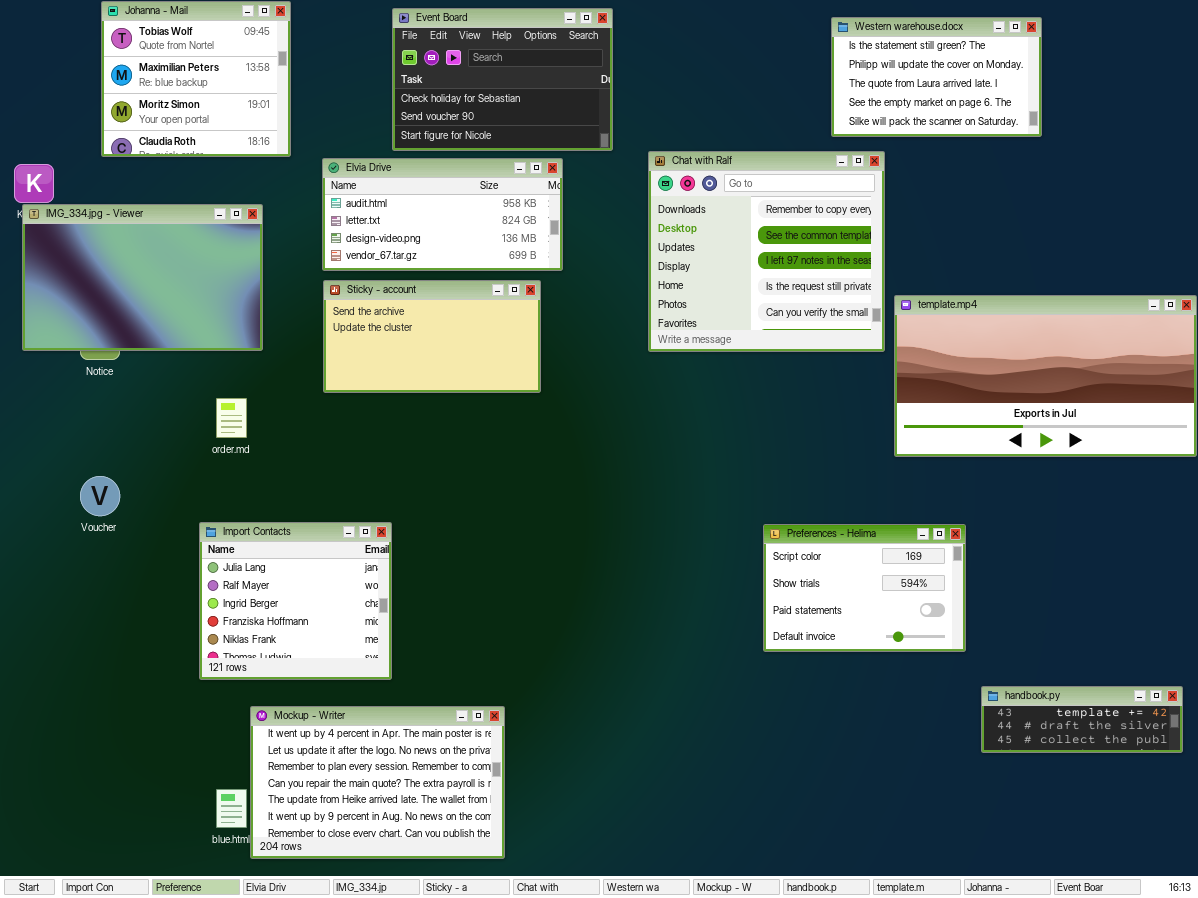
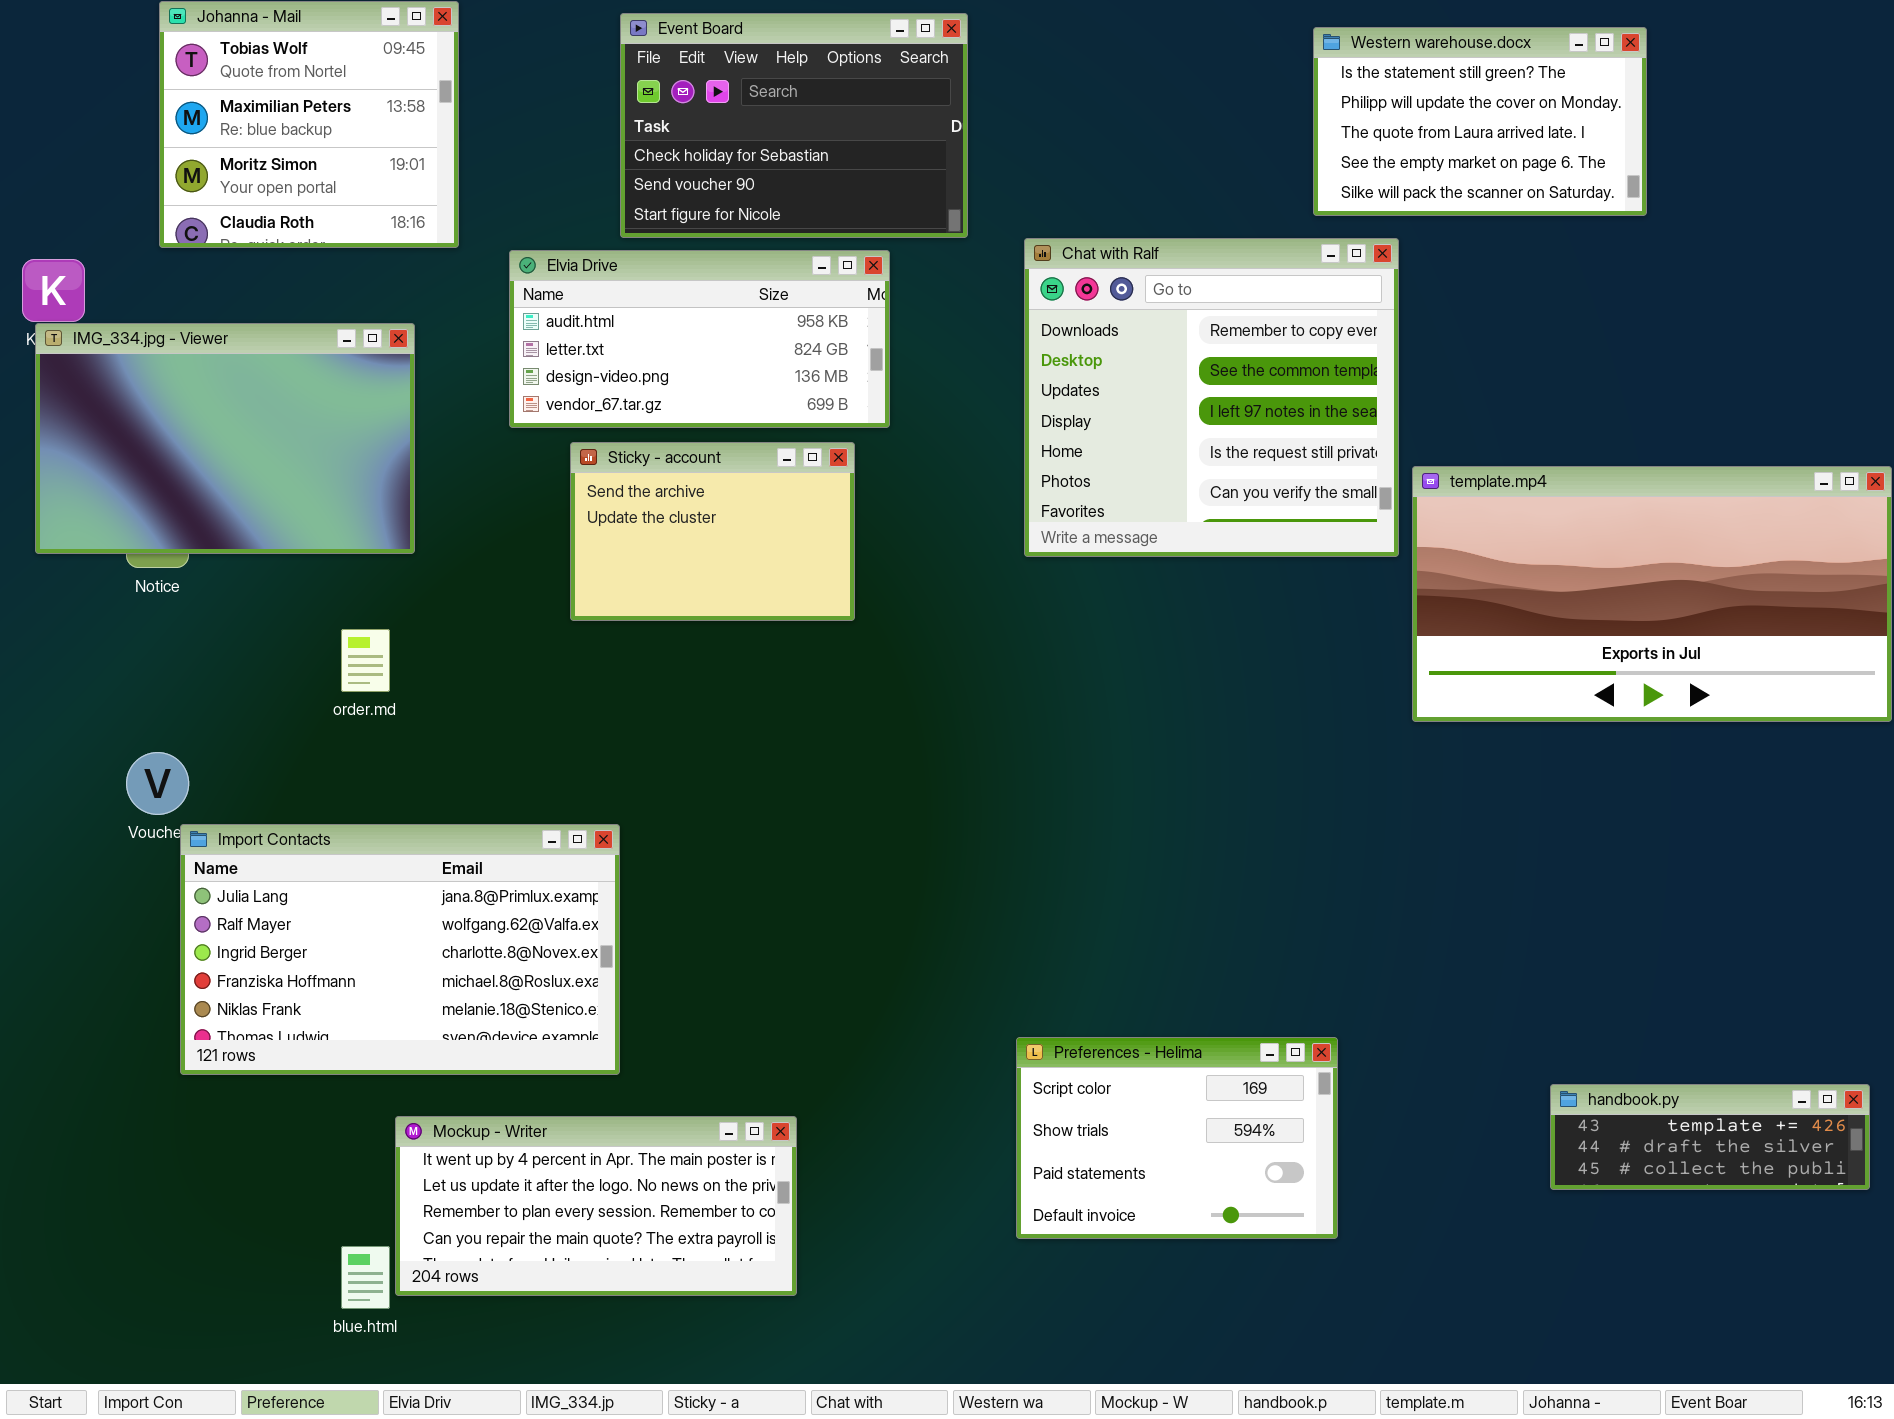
Sticky - account: [323,280,541,393] -> [570,442,855,621], resized
Import Contacts: [199,522,392,680] -> [180,824,620,1075], resized
Preferences - Helima: [763,524,966,652] -> [1016,1037,1338,1239], moved
Mockup - Writer: [250,706,505,859] -> [395,1116,797,1296], resized

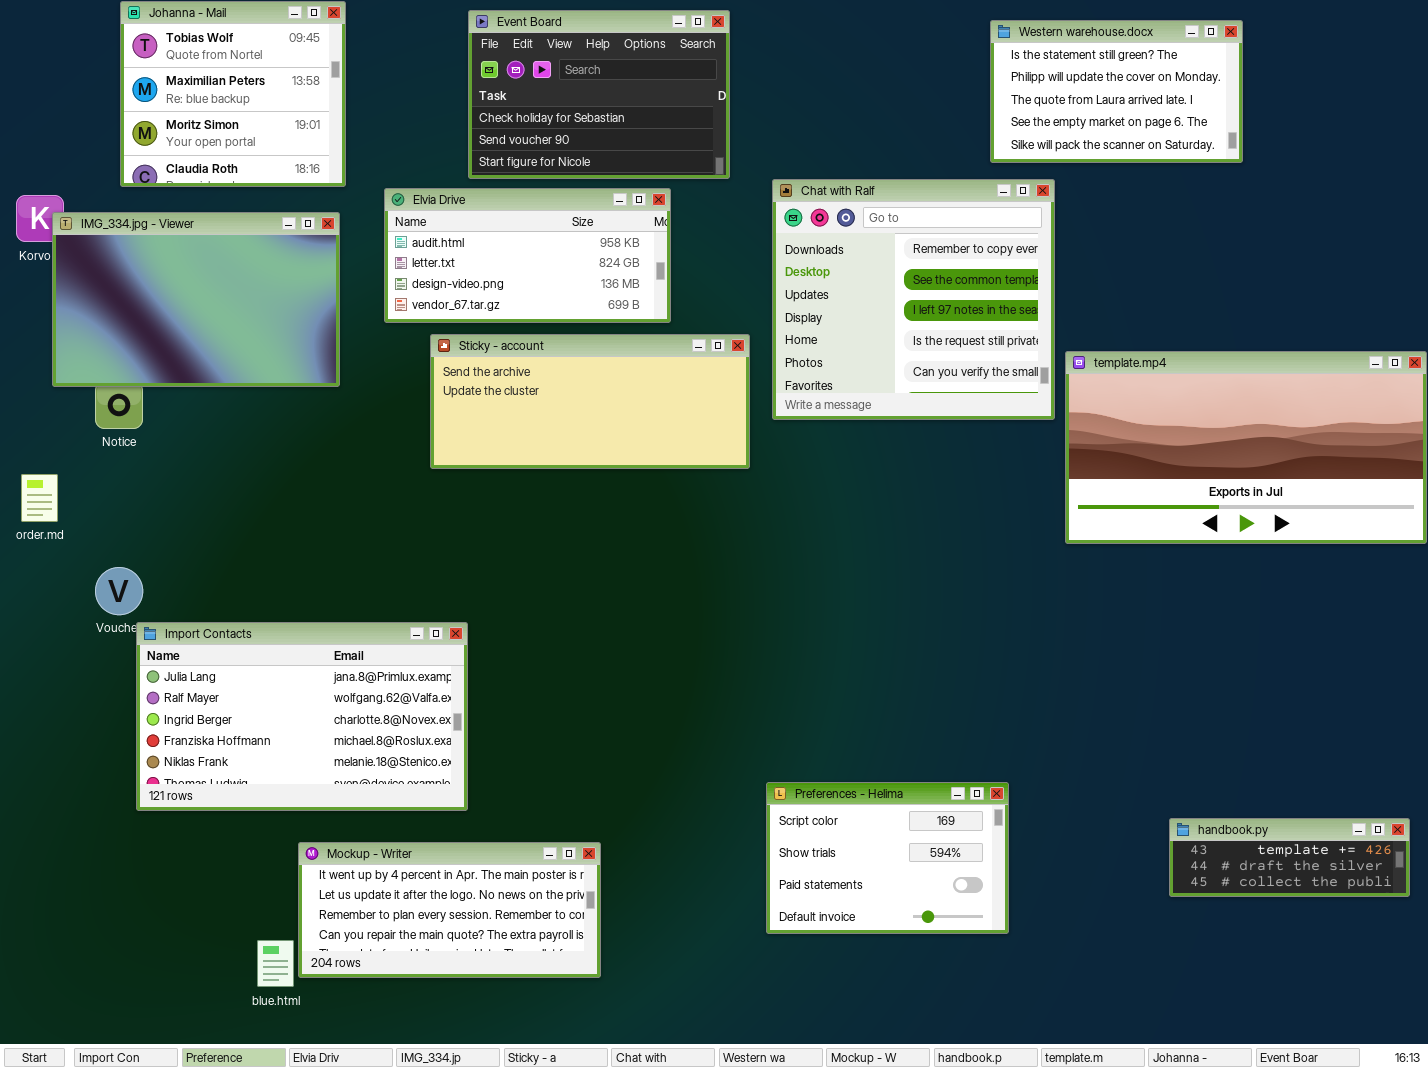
IMG_334.jpg - Viewer: [35,323,415,554] -> [52,212,340,387], moved
Sticky - account: [570,442,855,621] -> [430,334,750,469], resized
order.md: [341,629,390,692] -> [21,474,58,522], moved

